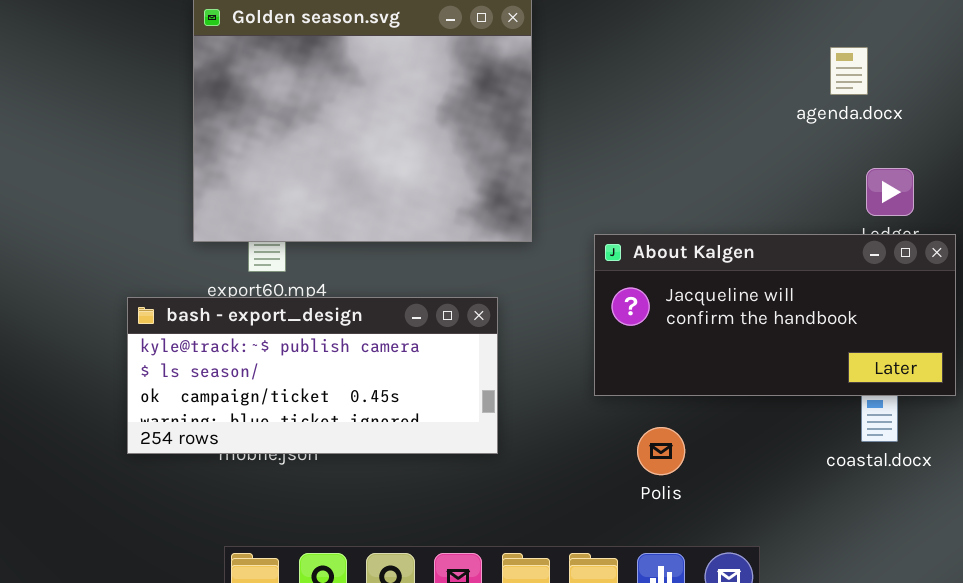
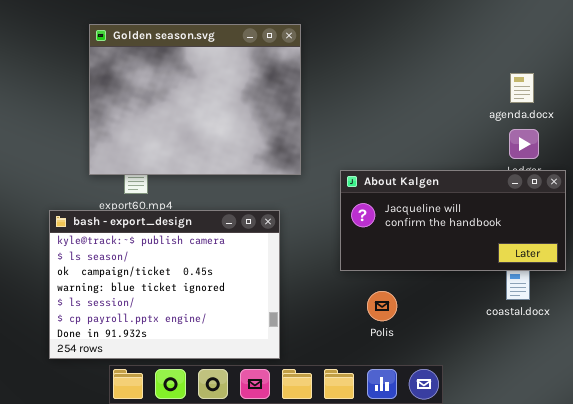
agenda.docx: [830,47,868,95] -> [510,73,534,103], moved
bash - export_design: [127,297,498,454] -> [49,210,280,359], resized

